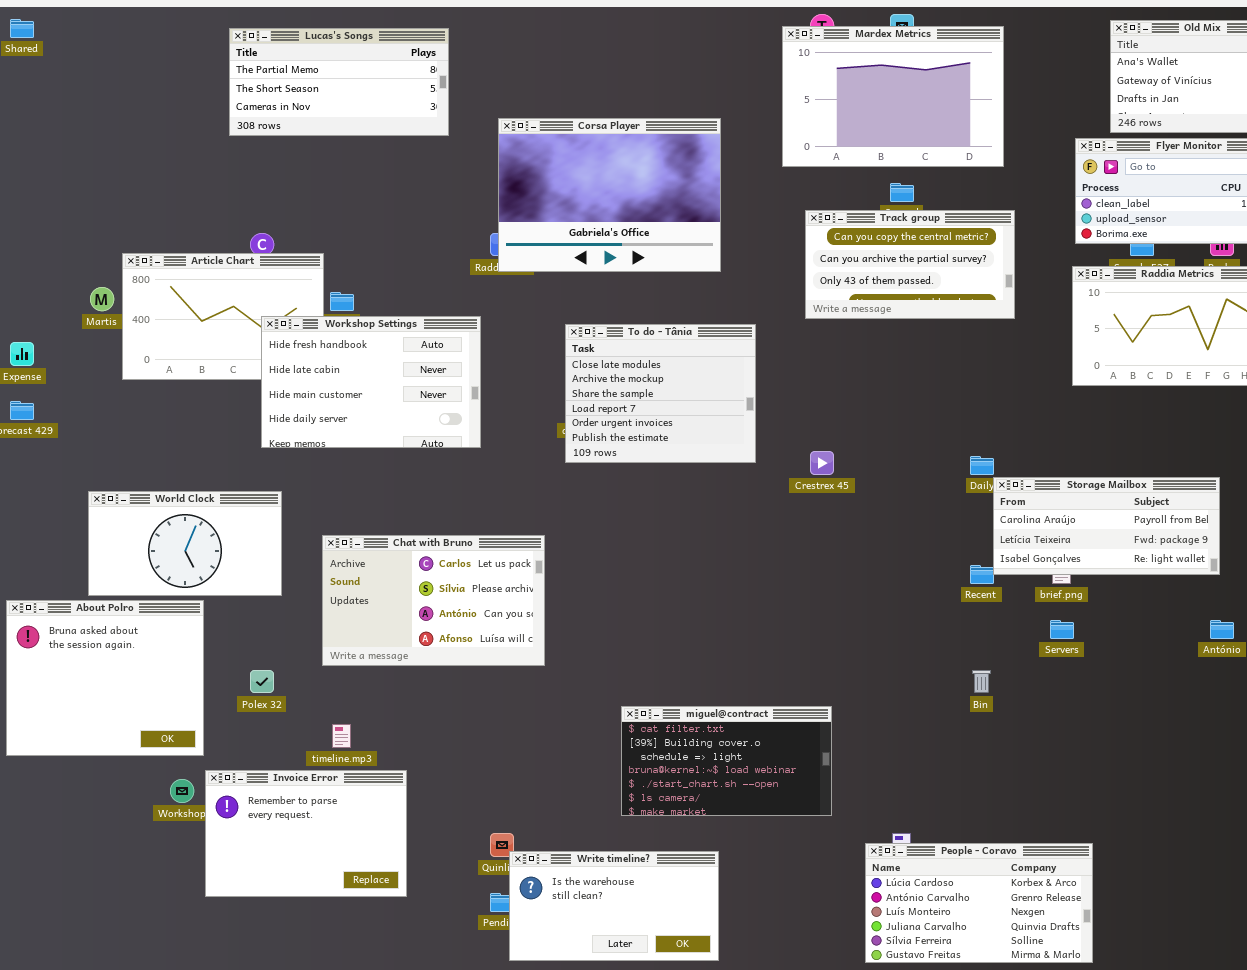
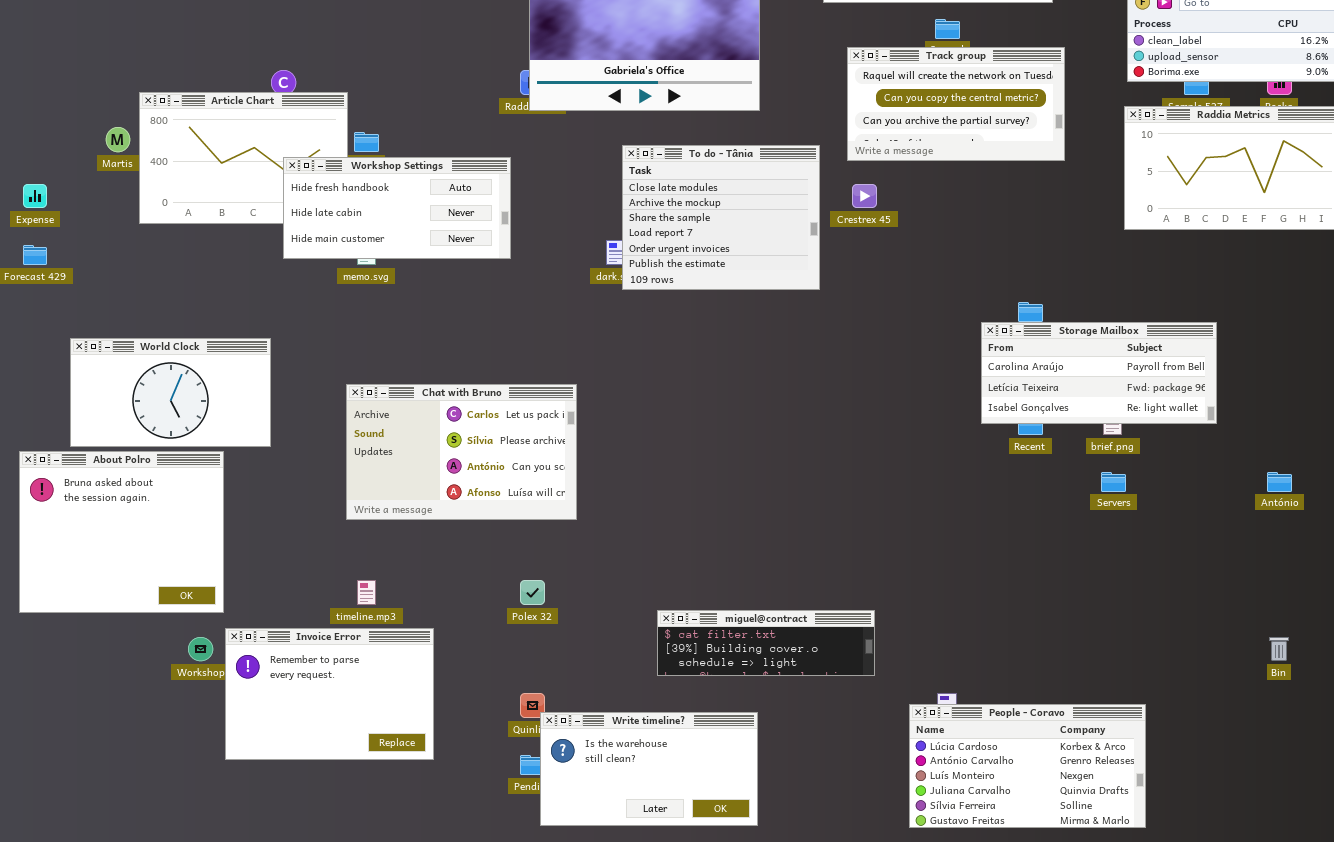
Track group: [805,210,1015,319] -> [847,47,1065,161], scrolled up 1 row
Workshop Settings: [261,316,481,448] -> [283,157,511,259], resized
To do - Tânia: [565,324,756,463] -> [622,145,820,290], moved
Crestrex 45: [810,451,834,475] -> [852,184,877,208], moved
Storage Mailbox: [993,477,1220,575] -> [981,322,1217,424], moved
World Clock: [88,491,282,596] -> [70,338,271,447], moved
Polex 32: [250,670,274,693] -> [520,580,545,605], moved
Bin: [972,670,991,693] -> [1269,637,1289,661], moved
miguel@contract: [621,706,832,816] -> [657,610,875,676], resized

